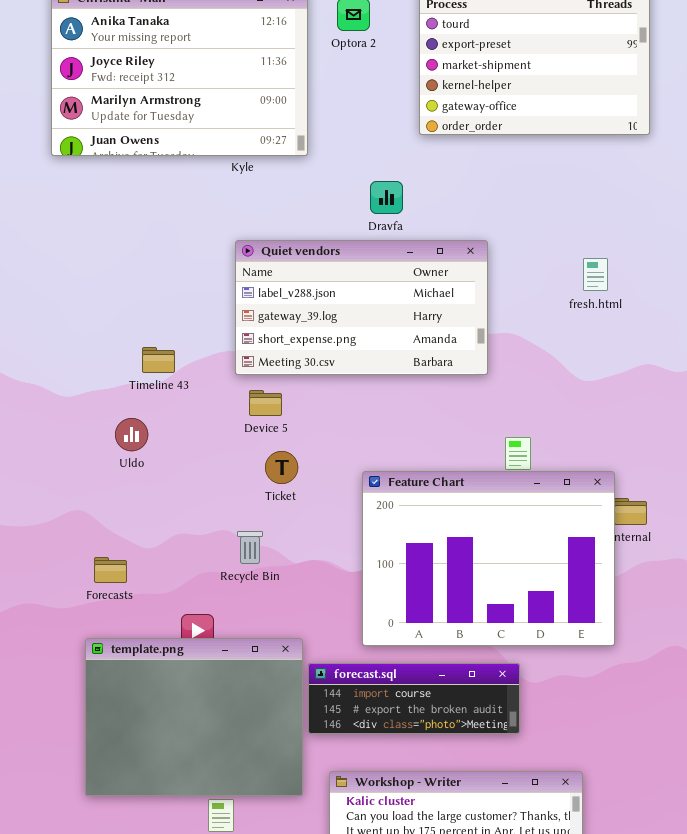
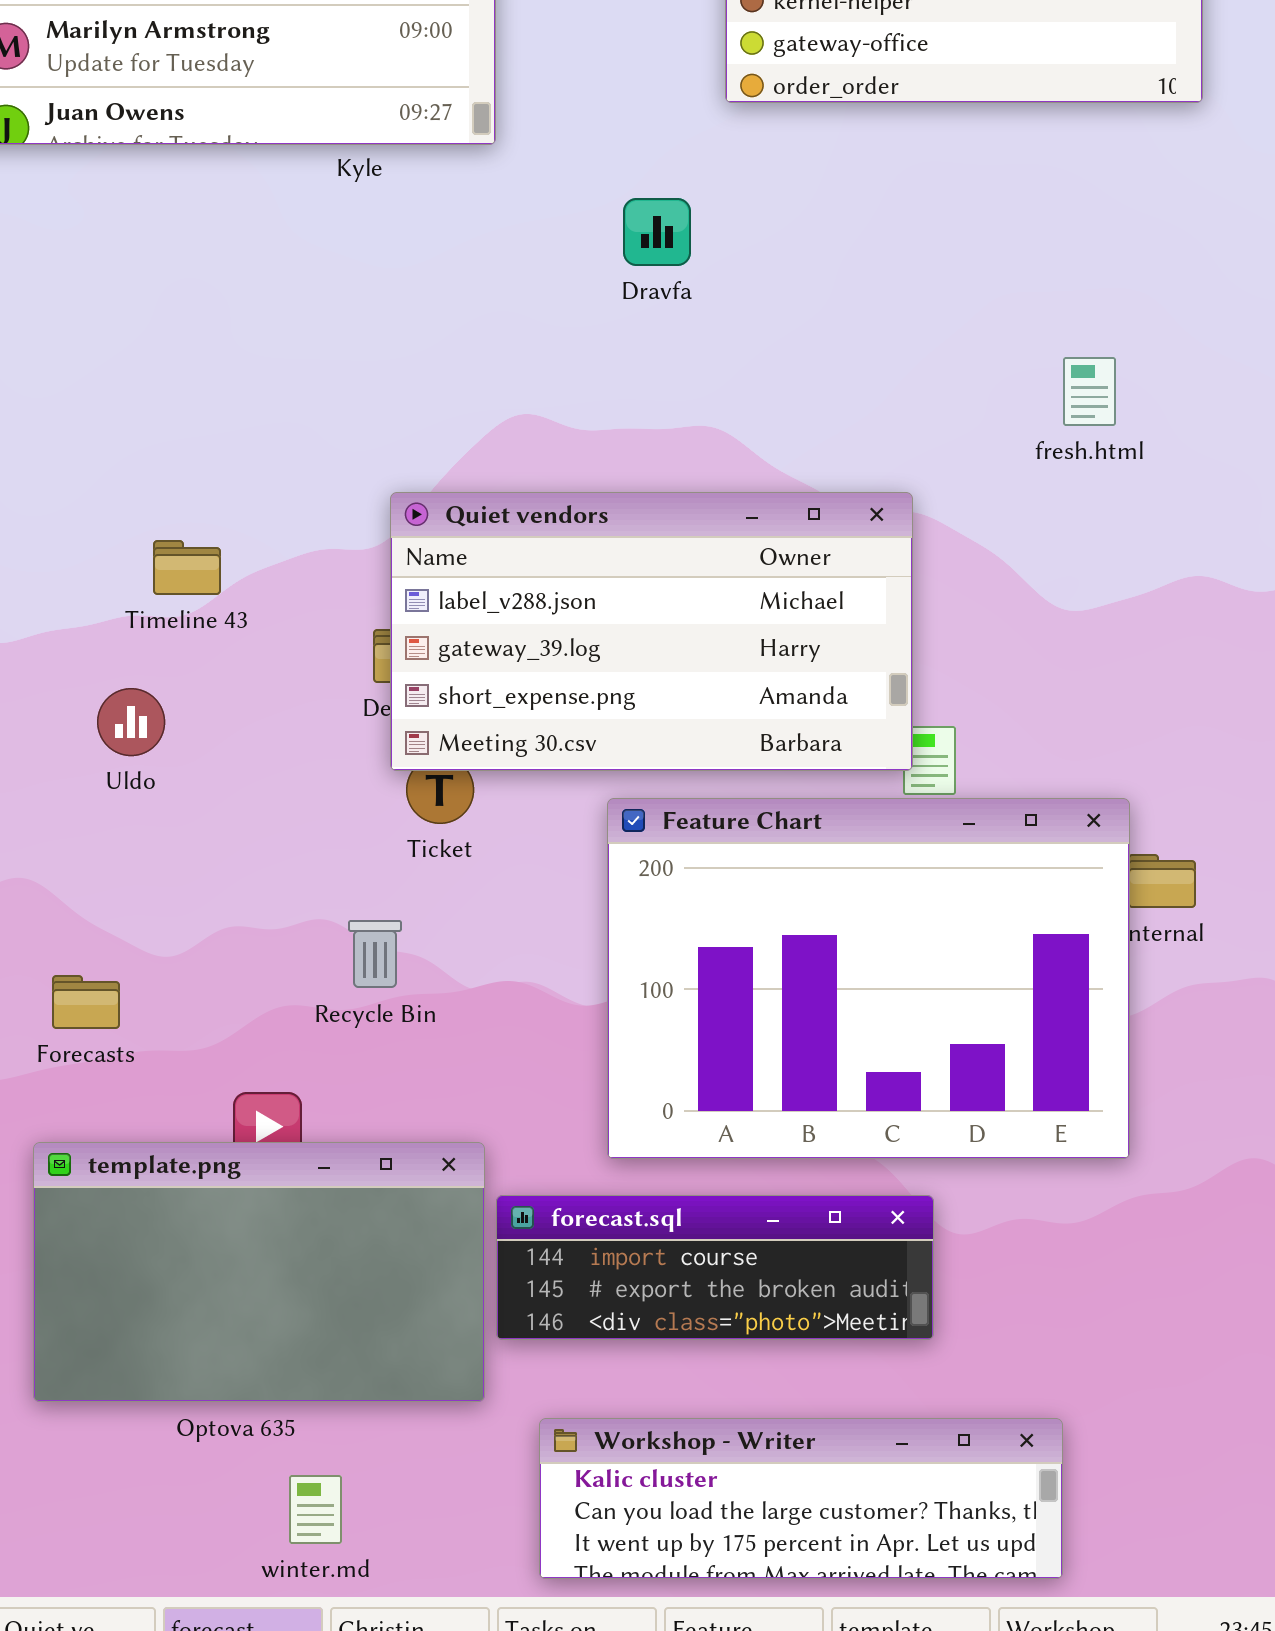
Quiet vendors: [235,240,488,375] -> [390,492,913,771], moved
template.png: [85,638,303,796] -> [33,1142,485,1402], resized

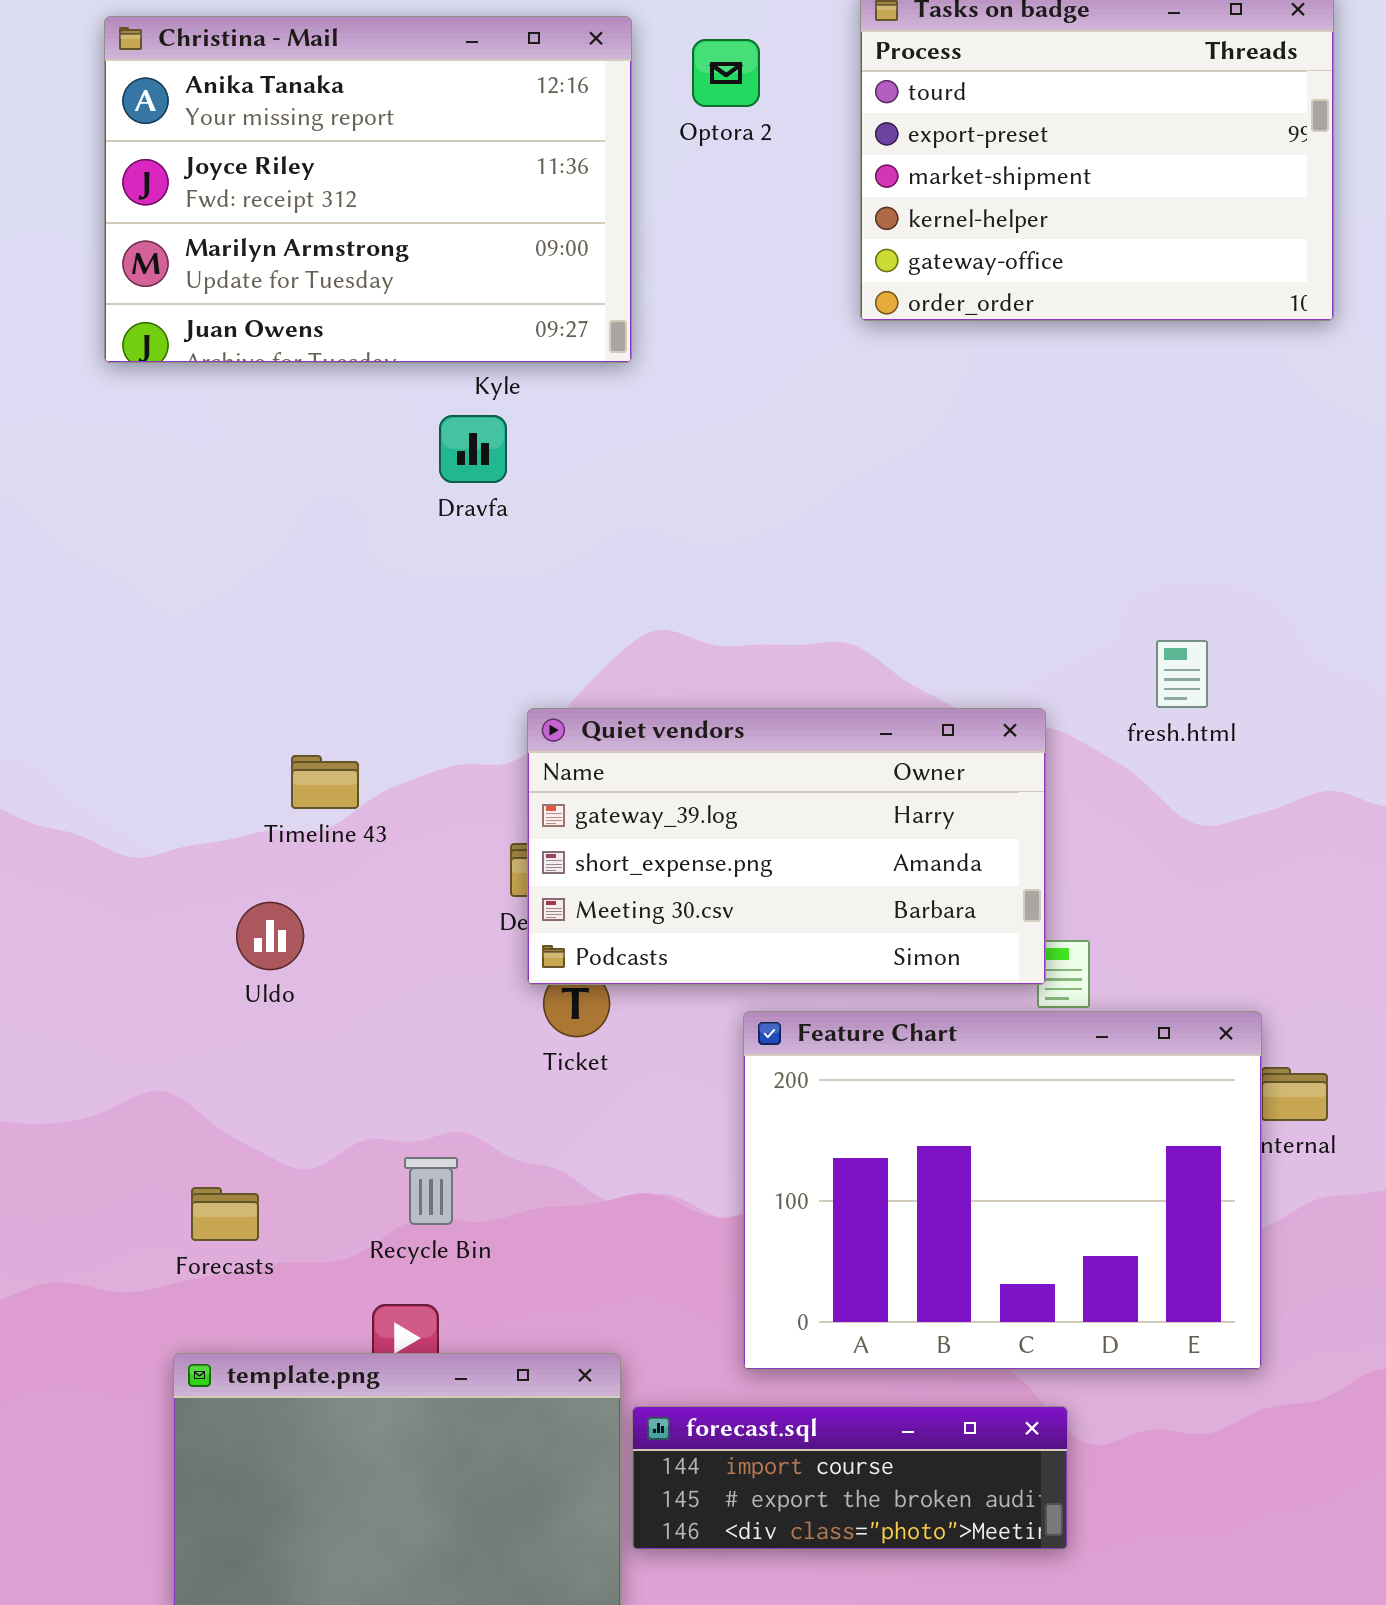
Dravfa: [623,198,691,266] -> [439,415,507,483], moved
fresh.html: [1063,357,1116,426] -> [1156,640,1208,708], moved
Quiet vendors: [390,492,913,771] -> [527,708,1046,985], scrolled down 1 row
Recycle Bin: [348,920,402,988] -> [404,1157,458,1225], moved

